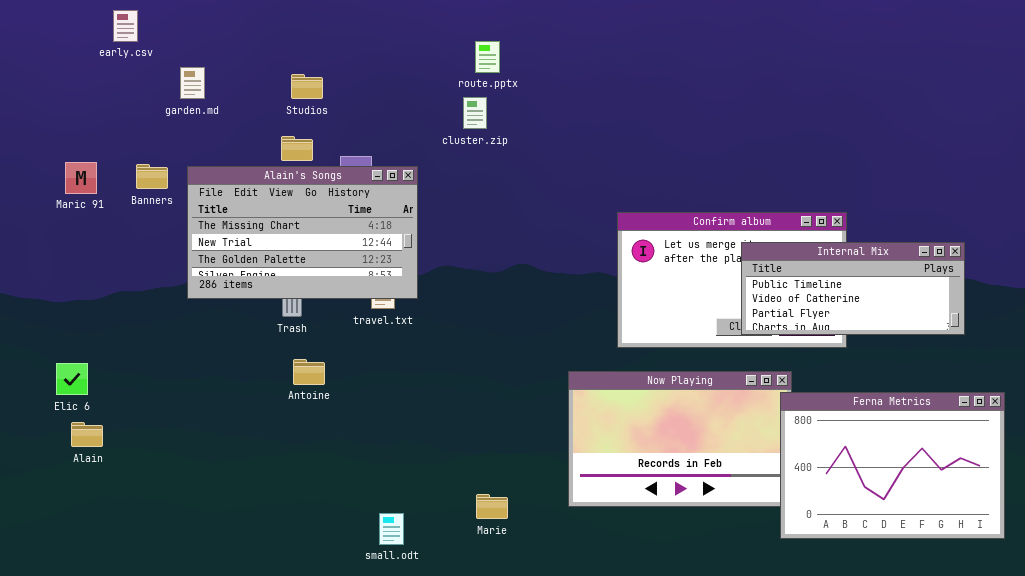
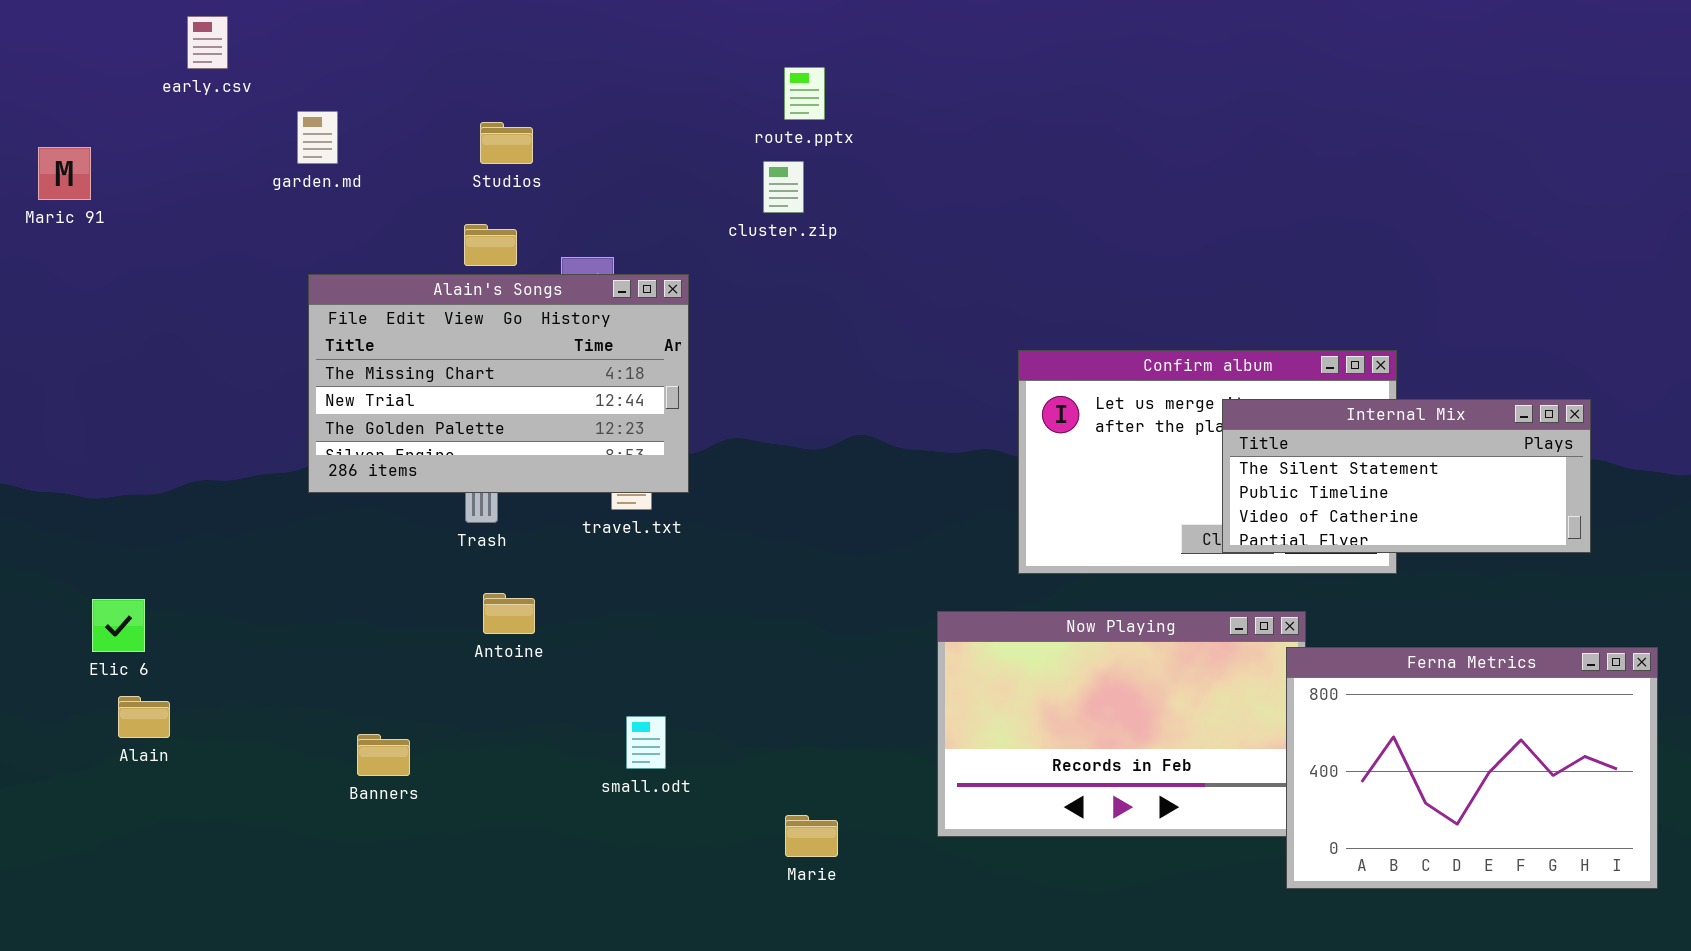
Maric 91: [65,162,97,194] -> [38,147,91,200], moved
Banners: [136,164,168,189] -> [357,734,410,776], moved
Internal Mix: [741,242,965,335] -> [1222,399,1591,553], scrolled up 1 row
small.odt: [379,513,404,545] -> [626,716,666,769], moved

